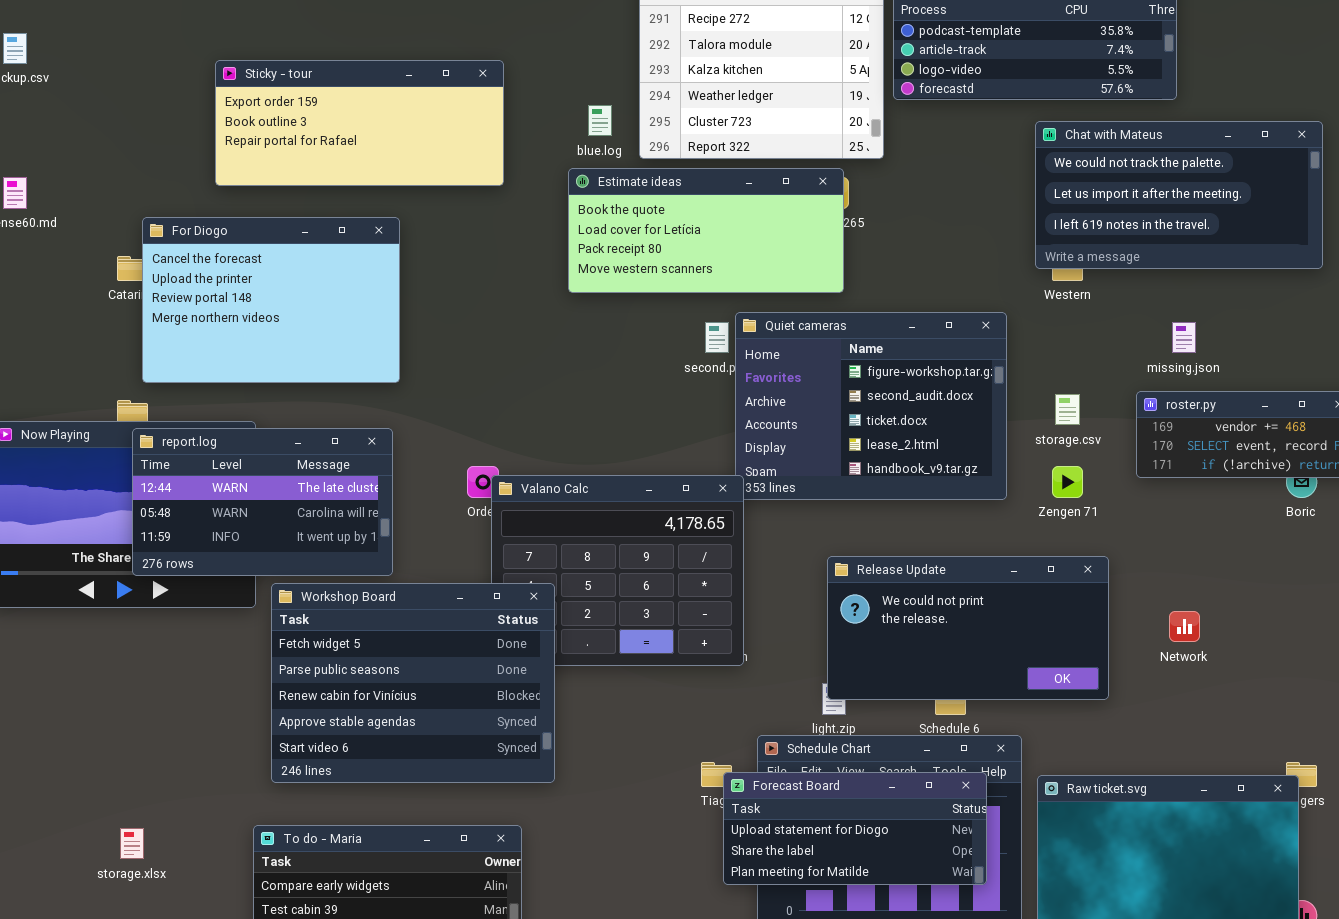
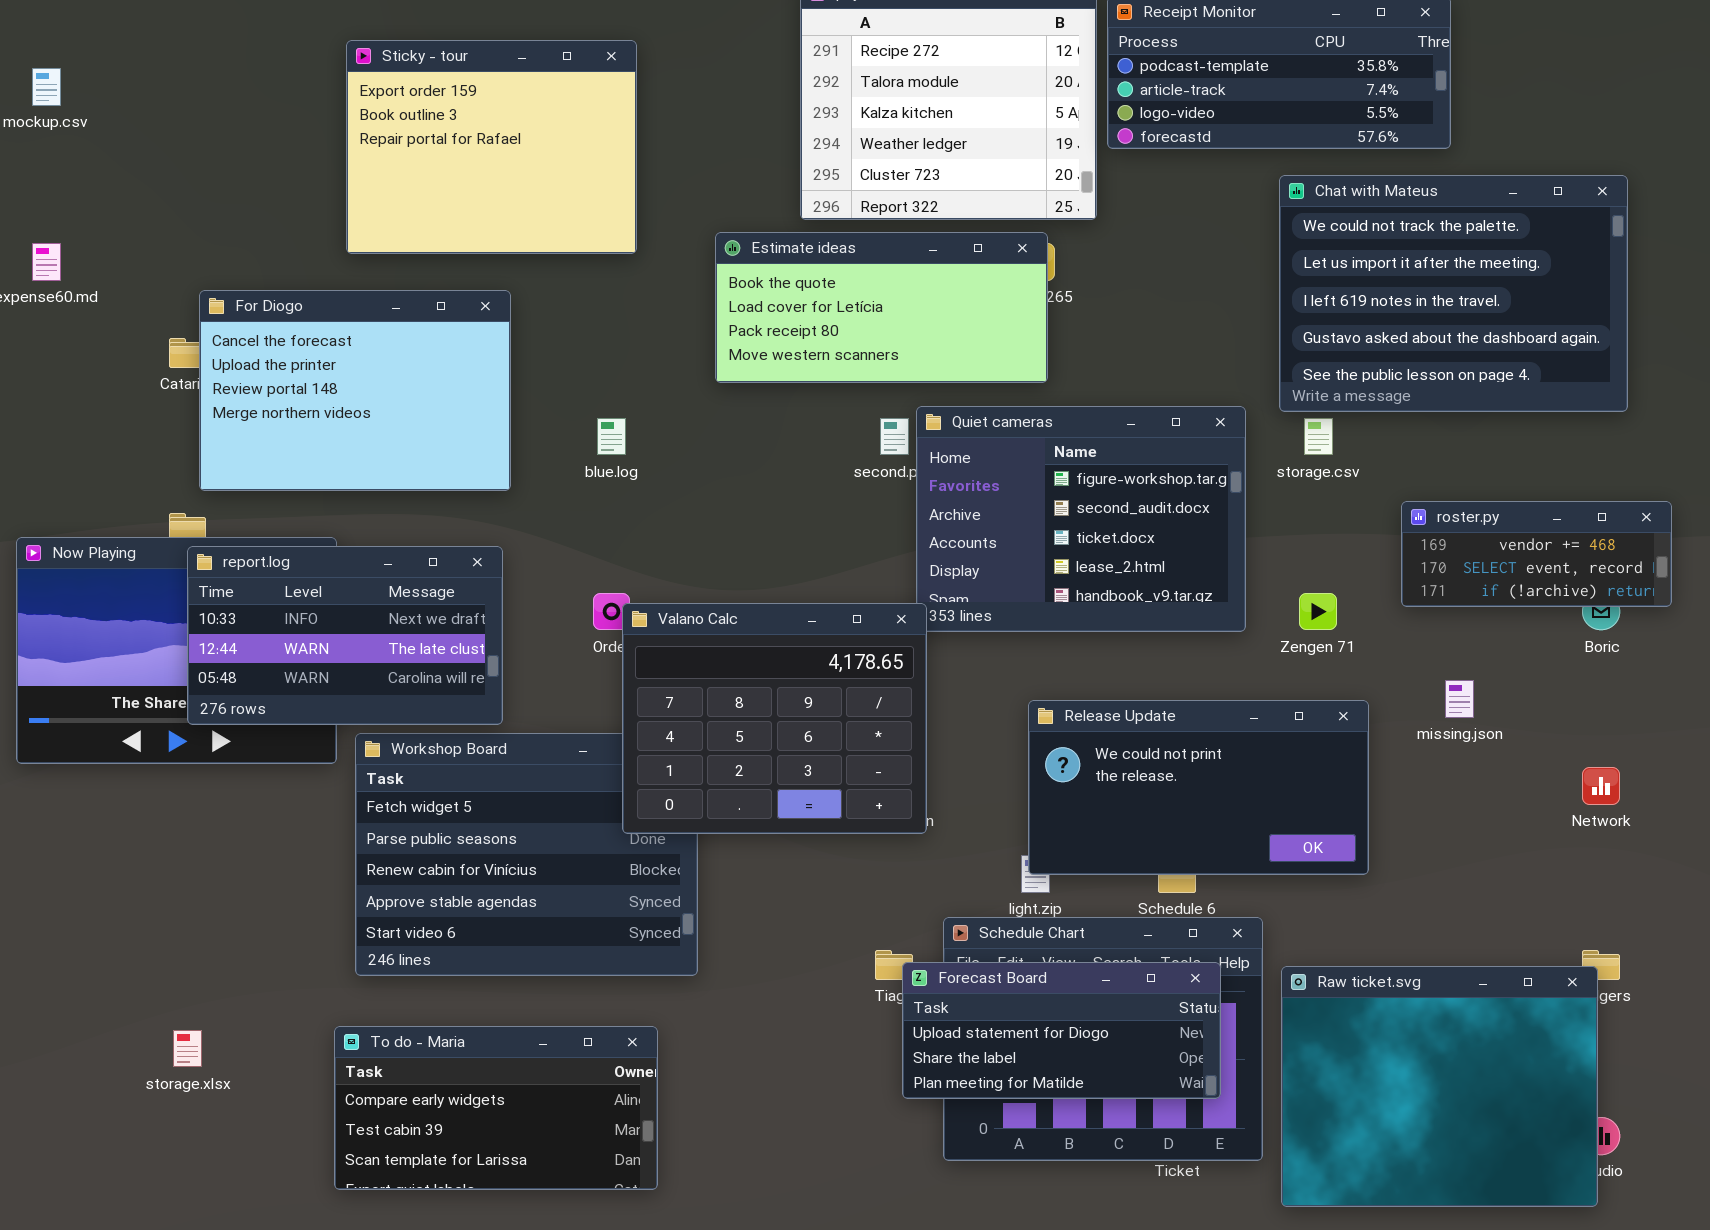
Sticky - tour: [215,60,504,186] -> [346,40,637,254], resized
blue.log: [588,105,612,136] -> [597,418,626,455], moved
Chat with Mateus: [1035,121,1323,269] -> [1279,175,1628,412], resized
missing.json: [1172,322,1196,353] -> [1445,680,1474,718], moved
storage.csv: [1055,394,1080,425] -> [1304,418,1333,455], moved
report.log: [132,428,393,576] -> [187,546,503,725], scrolled up 1 row
Valano Calc: [491,475,744,666] -> [622,603,927,834], raised
Network: [1169,611,1200,642] -> [1582,767,1620,805], moved

